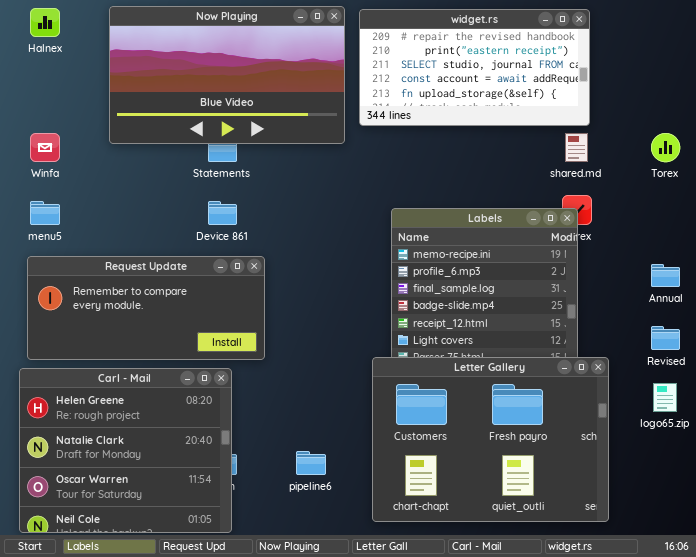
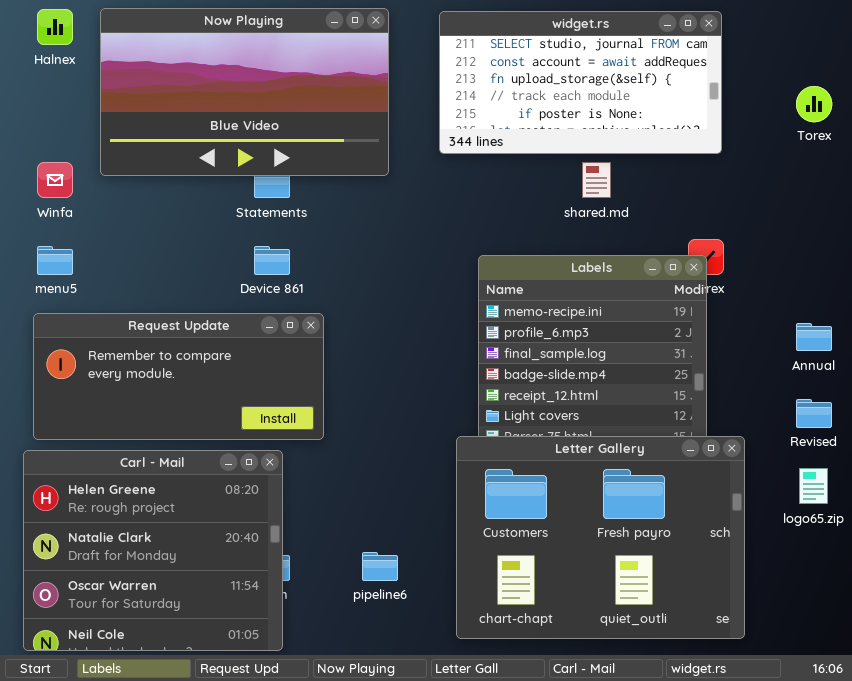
Now Playing: [109,6,345,144] -> [100,8,389,176], moved
widget.rs: [359,9,590,126] -> [439,11,722,154], scrolled down 2 rows
shared.md: [565,133,588,162] -> [582,162,611,198], moved
Torex: [651,133,680,162] -> [796,86,832,122], moved

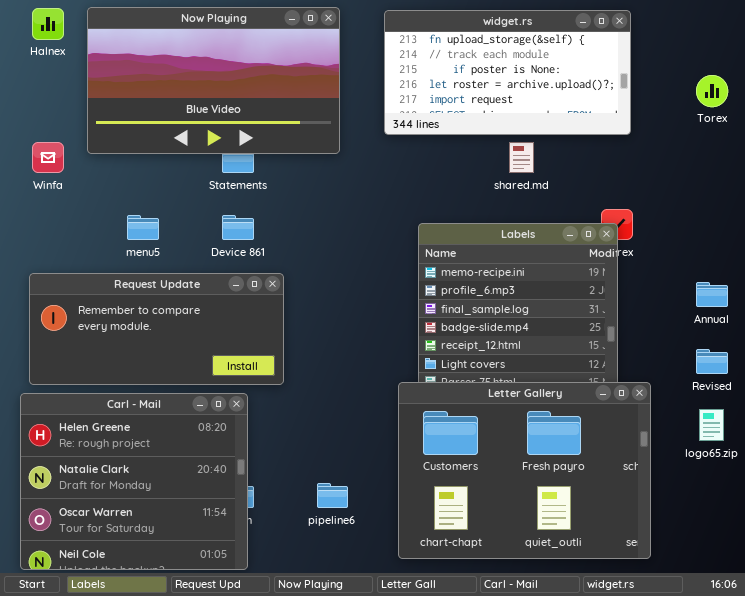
widget.rs: [439,11,722,154] -> [384,10,631,135], scrolled down 2 rows
menu5: [37,246,73,275] -> [127,215,159,240], moved

